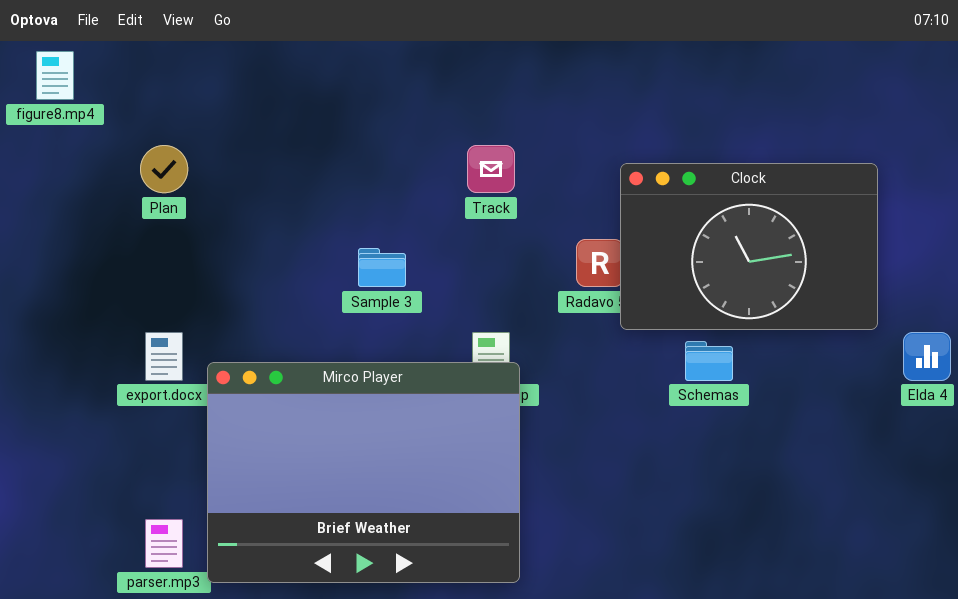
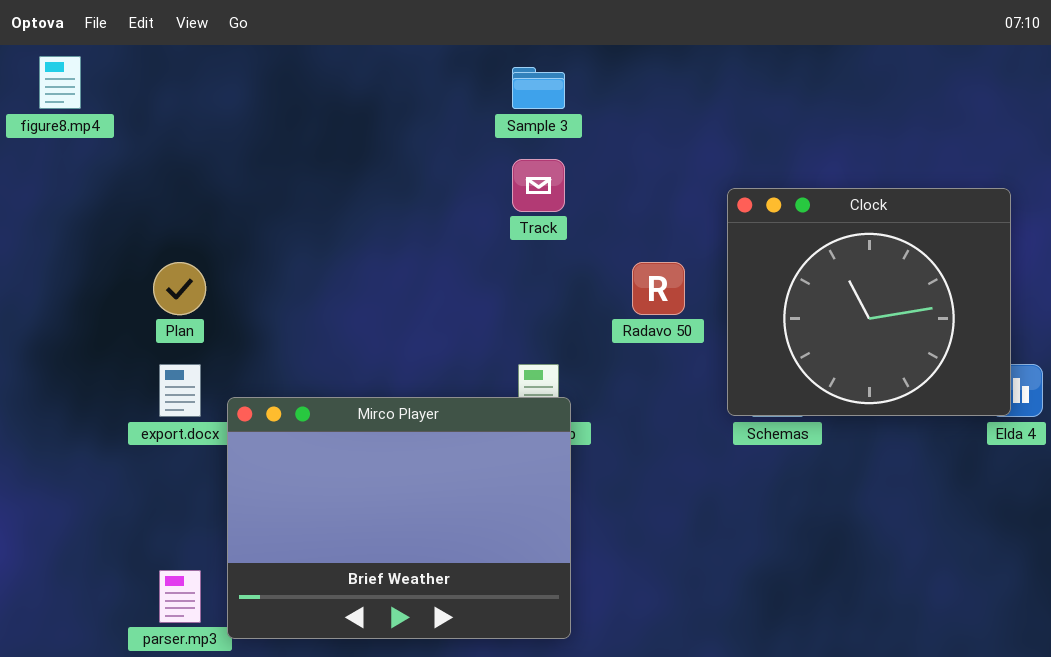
Plan: [140,145,188,193] -> [153,262,206,315], moved
Clock: [620,163,878,330] -> [727,188,1011,416], moved, resized
Sample 3: [358,248,406,287] -> [512,67,565,109], moved

